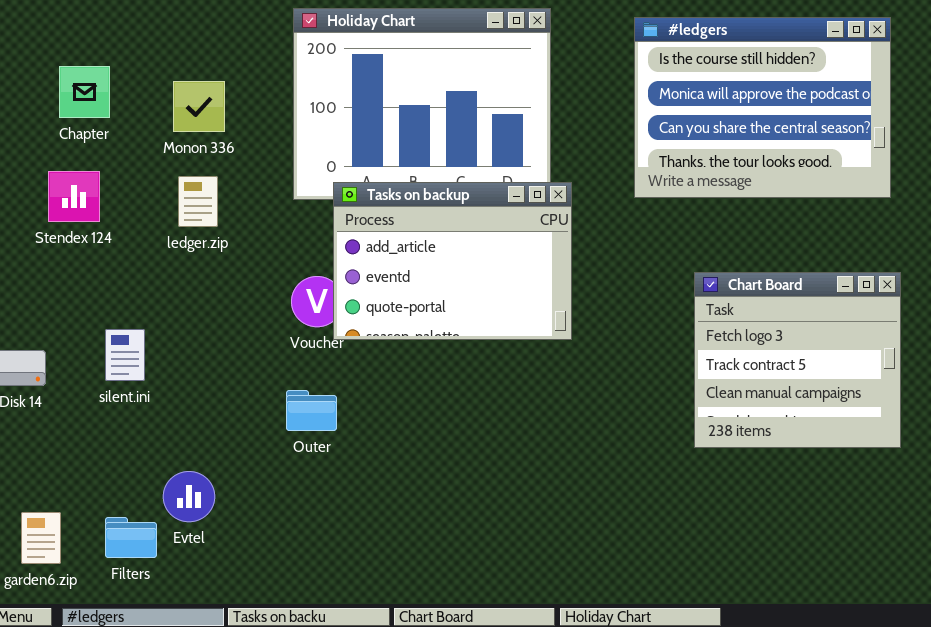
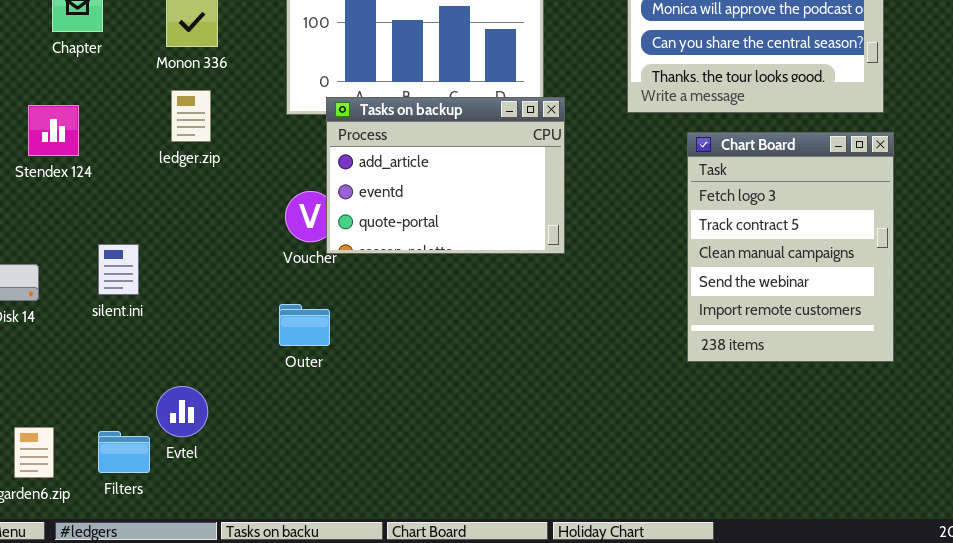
Stendex 124: [48,171,100,222] -> [28,105,79,156], moved
Chart Board: [694,272,901,448] -> [687,132,894,362], resized

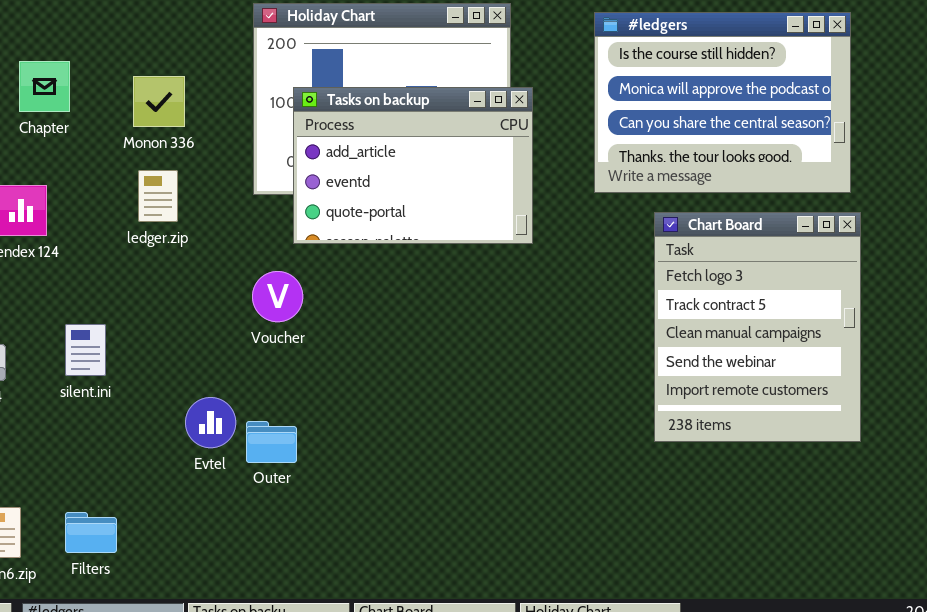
Tasks on backup: [326,97,565,254] -> [293,87,533,244], moved
Outer: [279,304,330,346] -> [246,421,297,463], moved
Evtel: [156,386,208,437] -> [185,397,236,448], moved

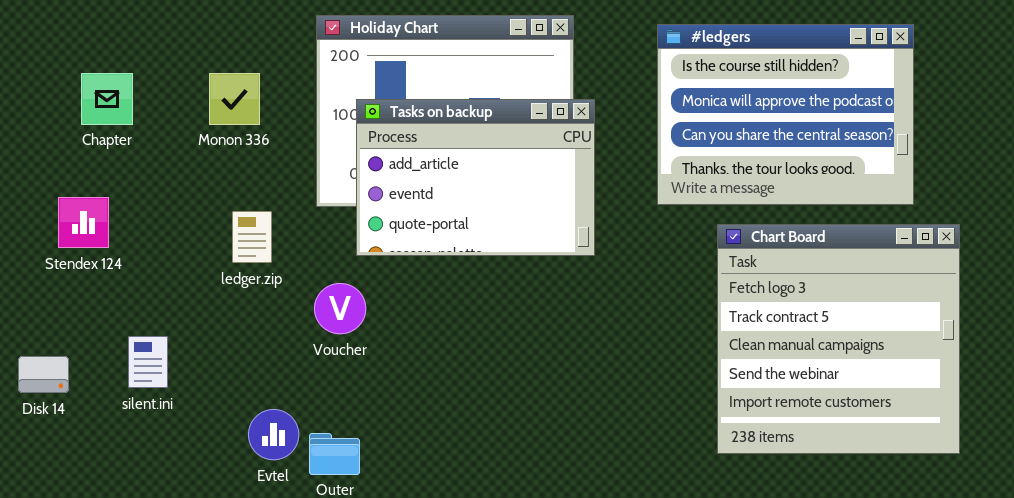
Monon 336: [133,76,185,127] -> [209,73,260,125], moved
ledger.zip: [138,170,178,222] -> [232,211,272,263], moved
Chart Board: [654,212,861,442] -> [717,224,960,454], resized

